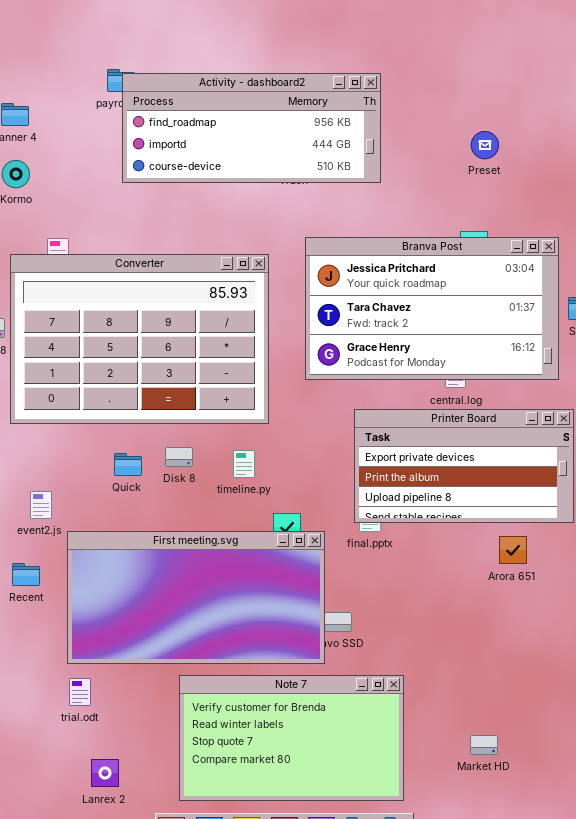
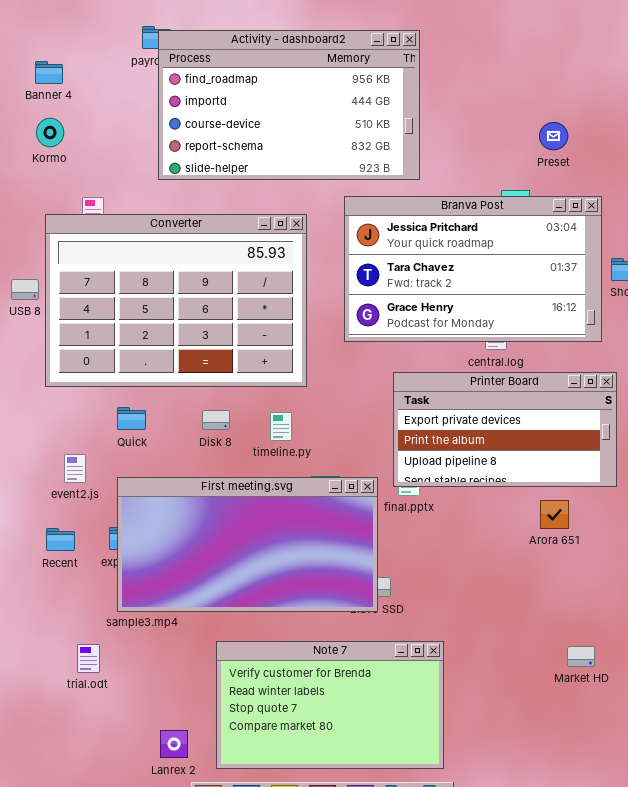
Activity - dashboard2: [122,73,381,183] -> [158,30,420,180], resized
Preset: [471,131,499,159] -> [539,122,568,150], moved
Quick: [114,453,142,476] -> [117,407,146,430], moved
First meeting.svg: [67,531,325,664] -> [117,477,378,612], moved
trial.odt: [69,678,91,706] -> [77,644,100,673], moved
Market HD: [470,735,498,755] -> [567,646,595,667], moved
Lanrex 2: [91,759,119,787] -> [160,730,188,758], moved

